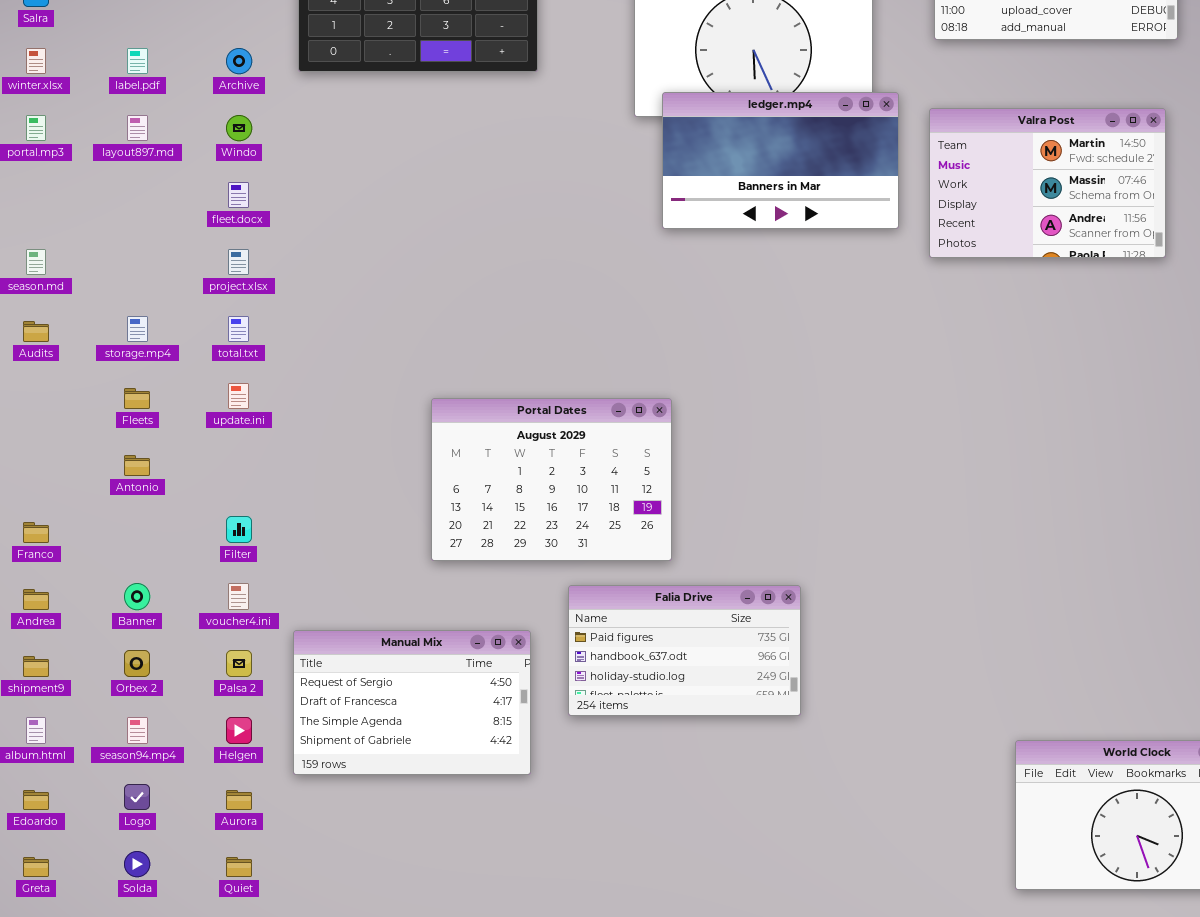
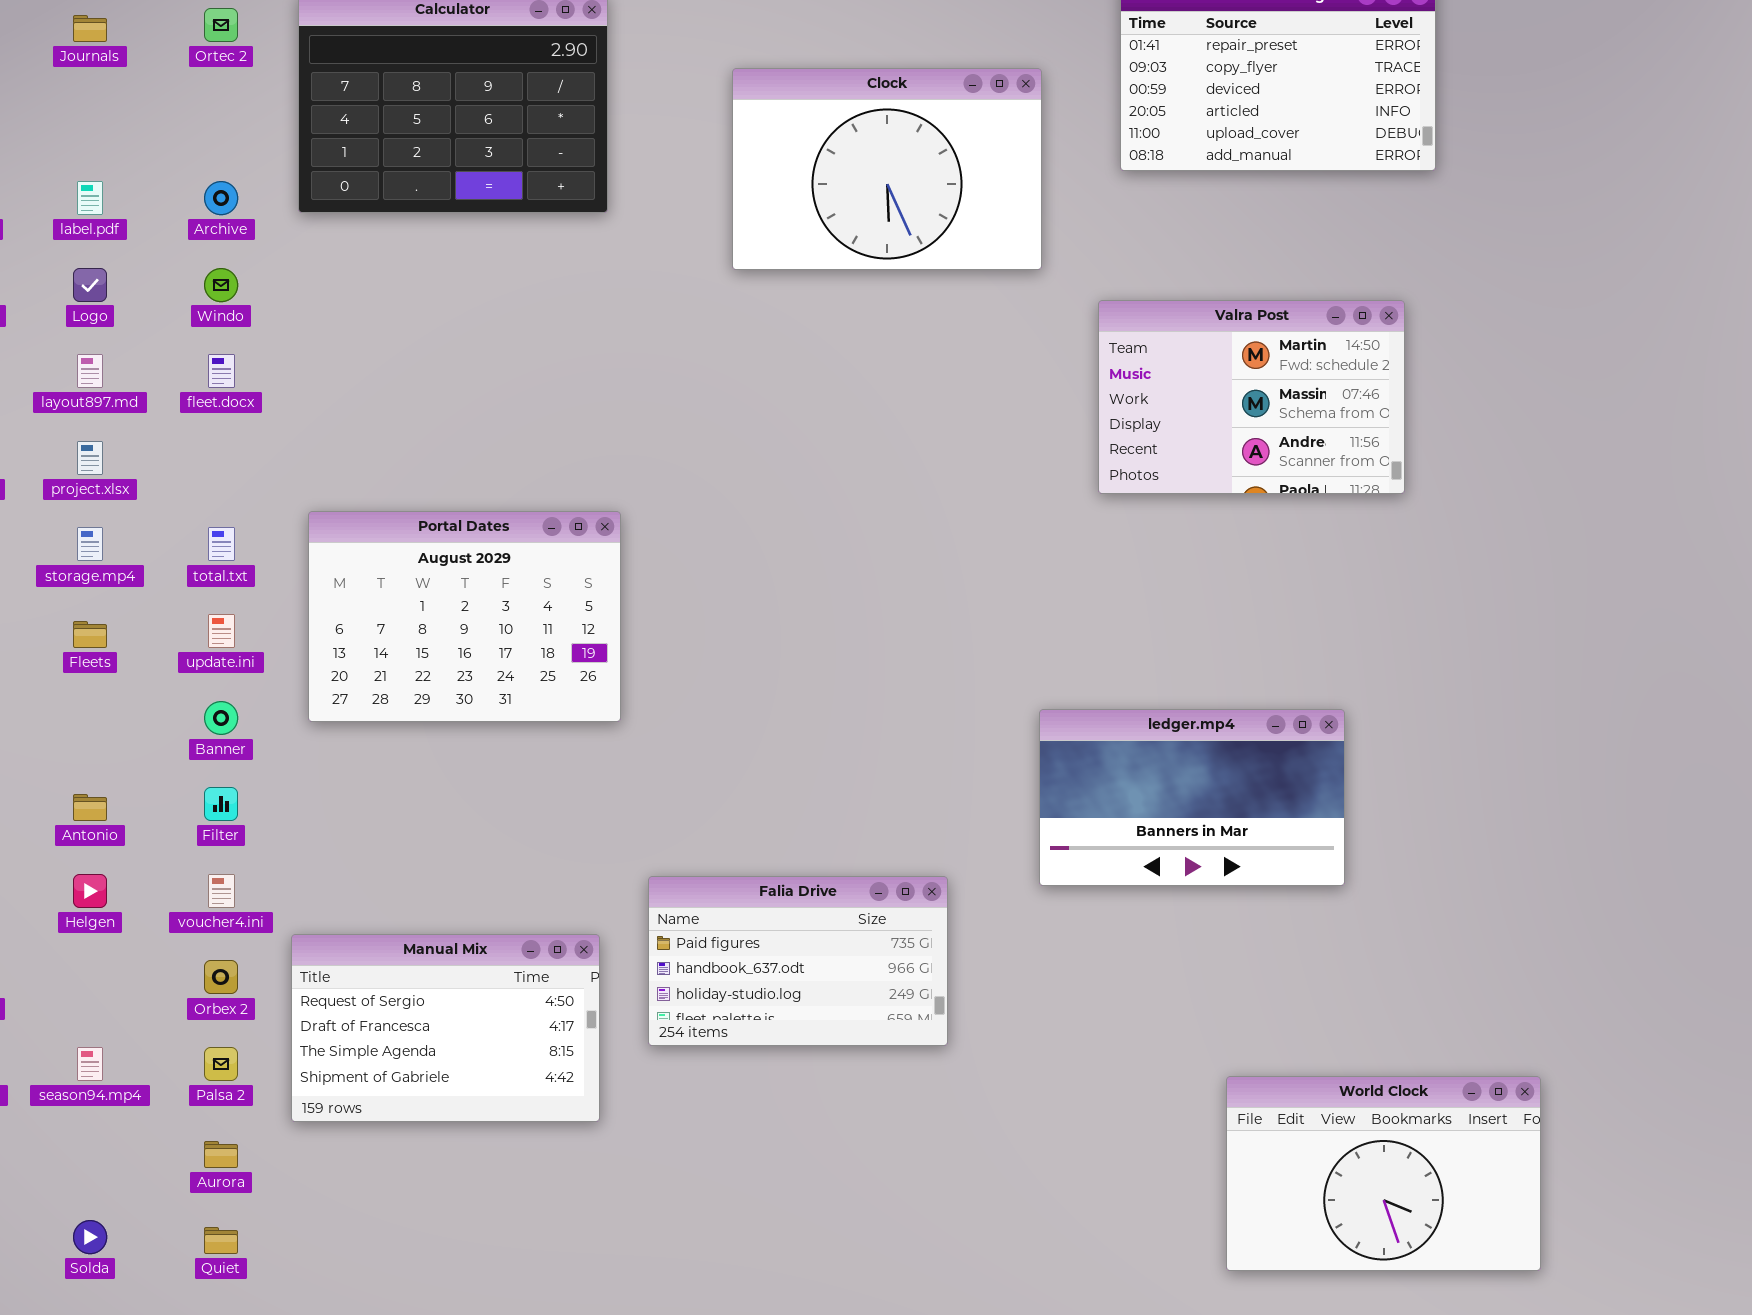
ledger.mp4: [662,92,899,229] -> [1039,709,1345,886], moved
Valra Post: [929,108,1166,258] -> [1098,300,1405,494], moved
layout897.md: [127,115,148,141] -> [77,354,103,388], moved
project.xlsx: [228,249,249,275] -> [77,441,103,475], moved
Portal Dates: [431,398,672,561] -> [308,511,621,722], moved
Antonio: [124,455,150,476] -> [73,794,107,821], moved
Banner: [124,583,150,610] -> [204,701,238,735], moved
Orbex 2: [124,650,150,677] -> [204,960,238,994], moved
Palsa 2: [226,650,252,677] -> [204,1047,238,1081], moved
Helgen: [226,717,252,744] -> [73,874,107,908], moved
Logo: [124,784,150,810] -> [73,268,107,302], moved

